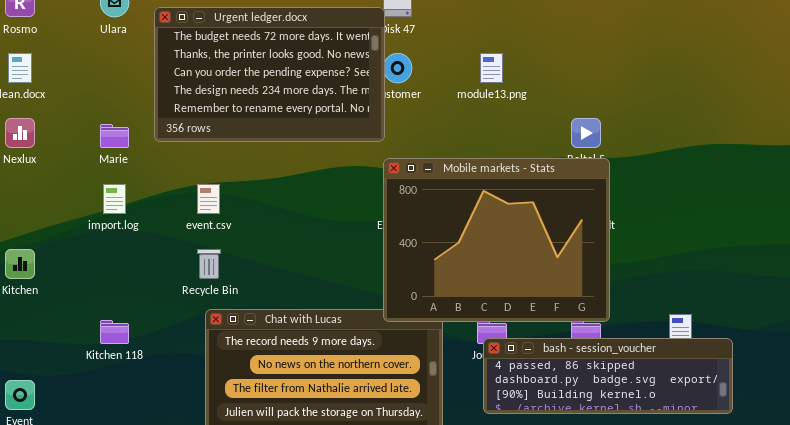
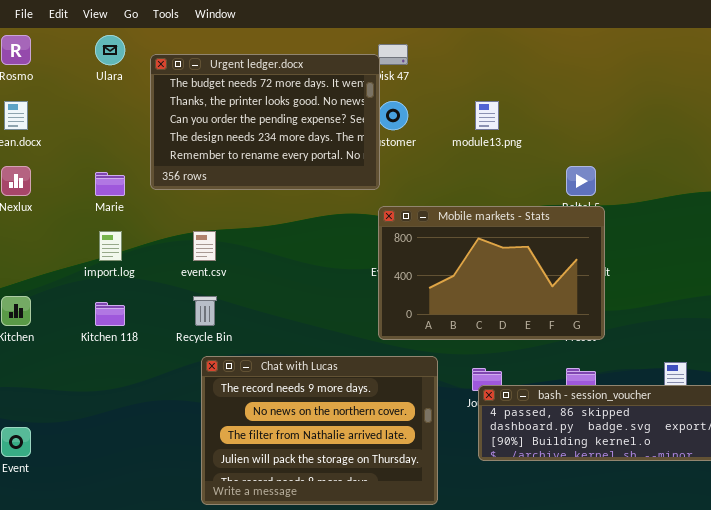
Mobile markets - Stats: [383,158,610,322] -> [378,206,605,340], resized
Kitchen 118: [100,320,129,344] -> [95,302,125,326], moved

